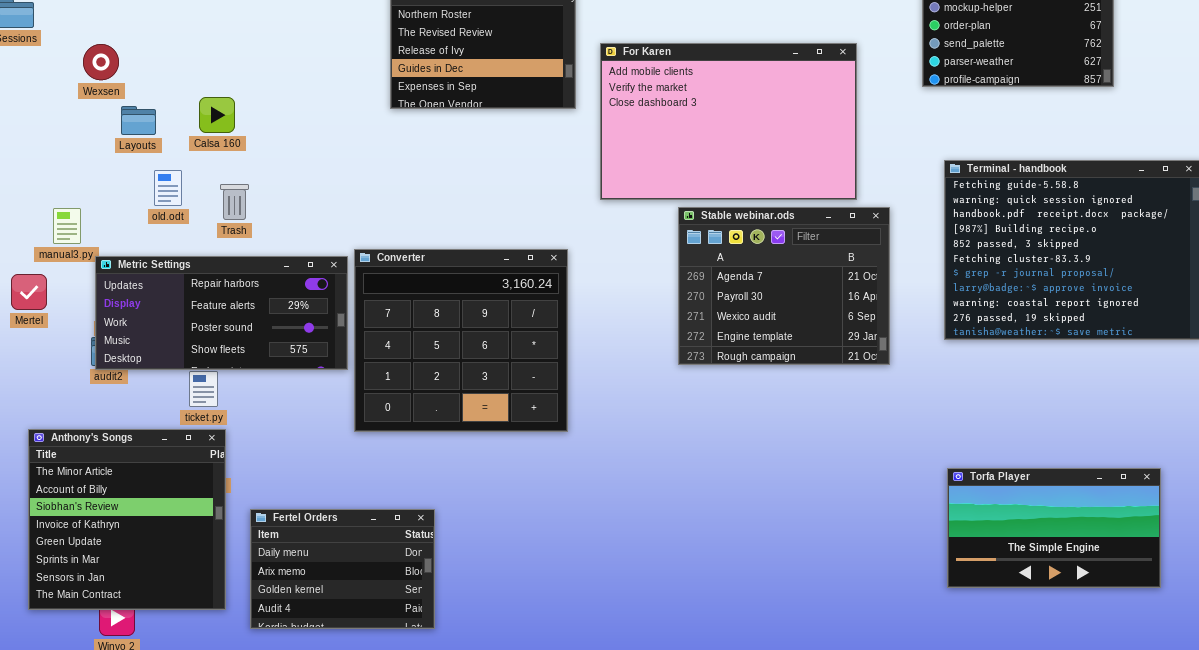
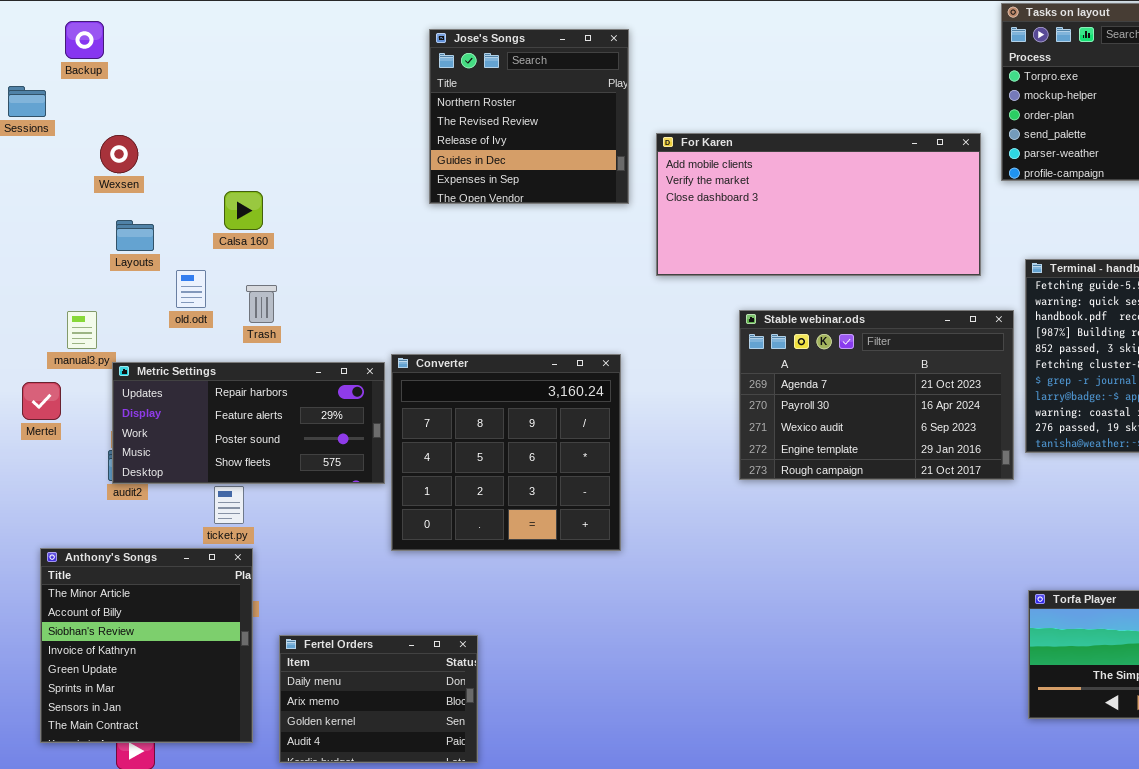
For Karen: [600,43,857,200] -> [656,133,981,276], resized
Layouts: [121,106,156,135] -> [116,220,154,251], moved
Stable webinar.ods: [678,207,890,365] -> [739,310,1014,480], resized

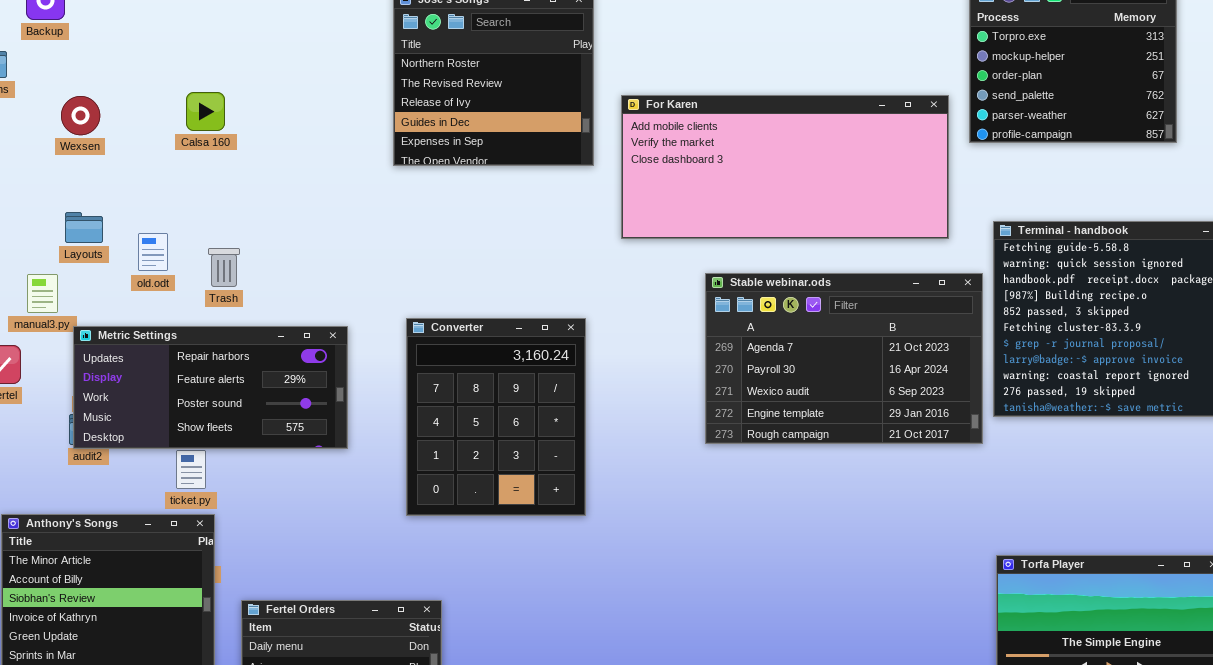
Calsa 160: [224,191,263,230] -> [186,92,225,131], moved
Layouts: [116,220,154,251] -> [65,212,103,243], moved
Converter: [391,354,621,551] -> [406,318,586,516], resized

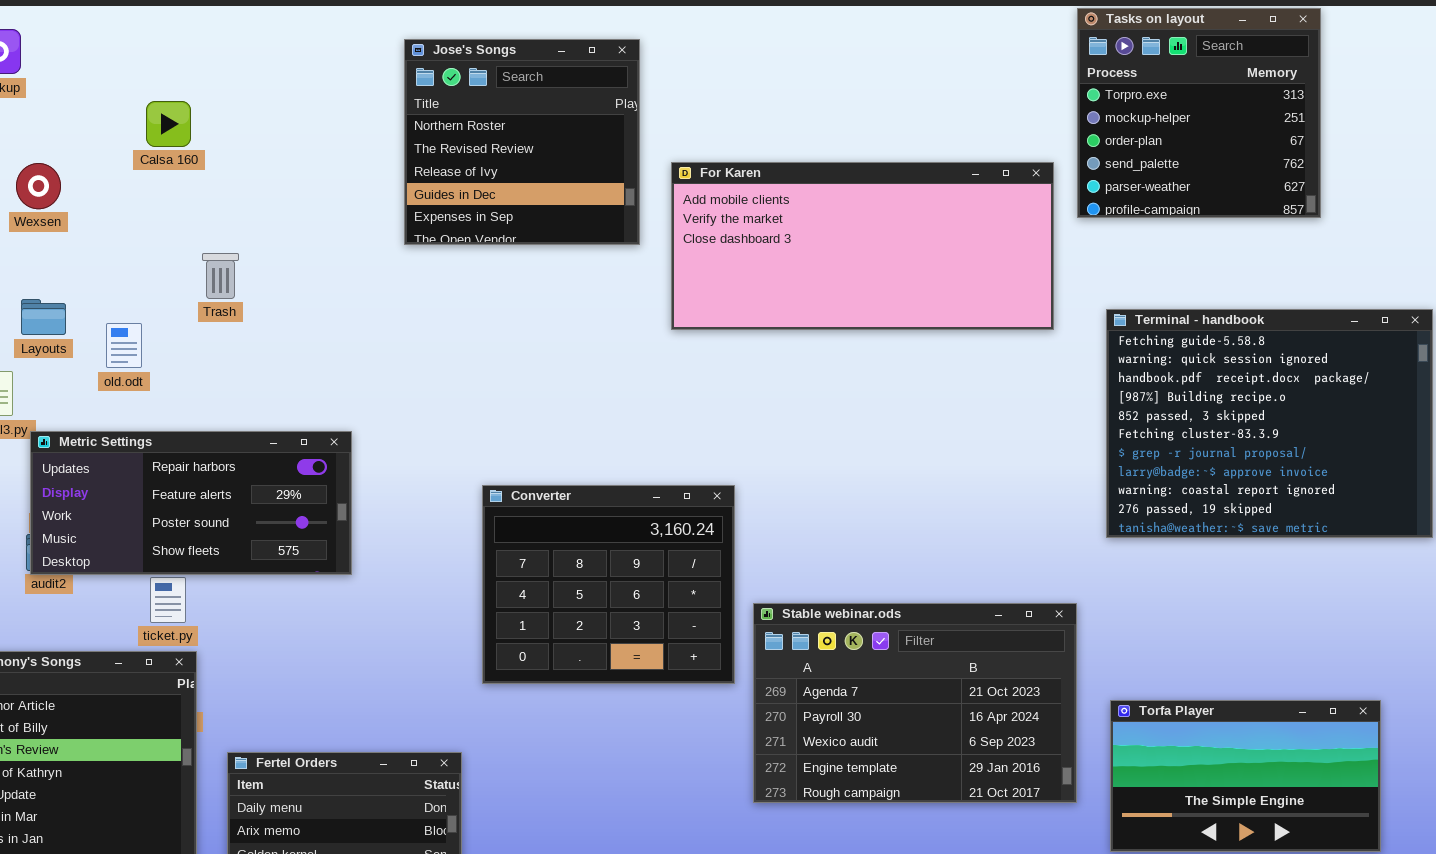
Calsa 160: [186,92,225,131] -> [146,101,191,147], moved
Trash: [208,248,240,287] -> [202,253,239,299], moved
Stable webinar.ods: [705,273,983,444] -> [753,603,1077,803], moved
Converter: [406,318,586,516] -> [482,485,735,684], moved, resized

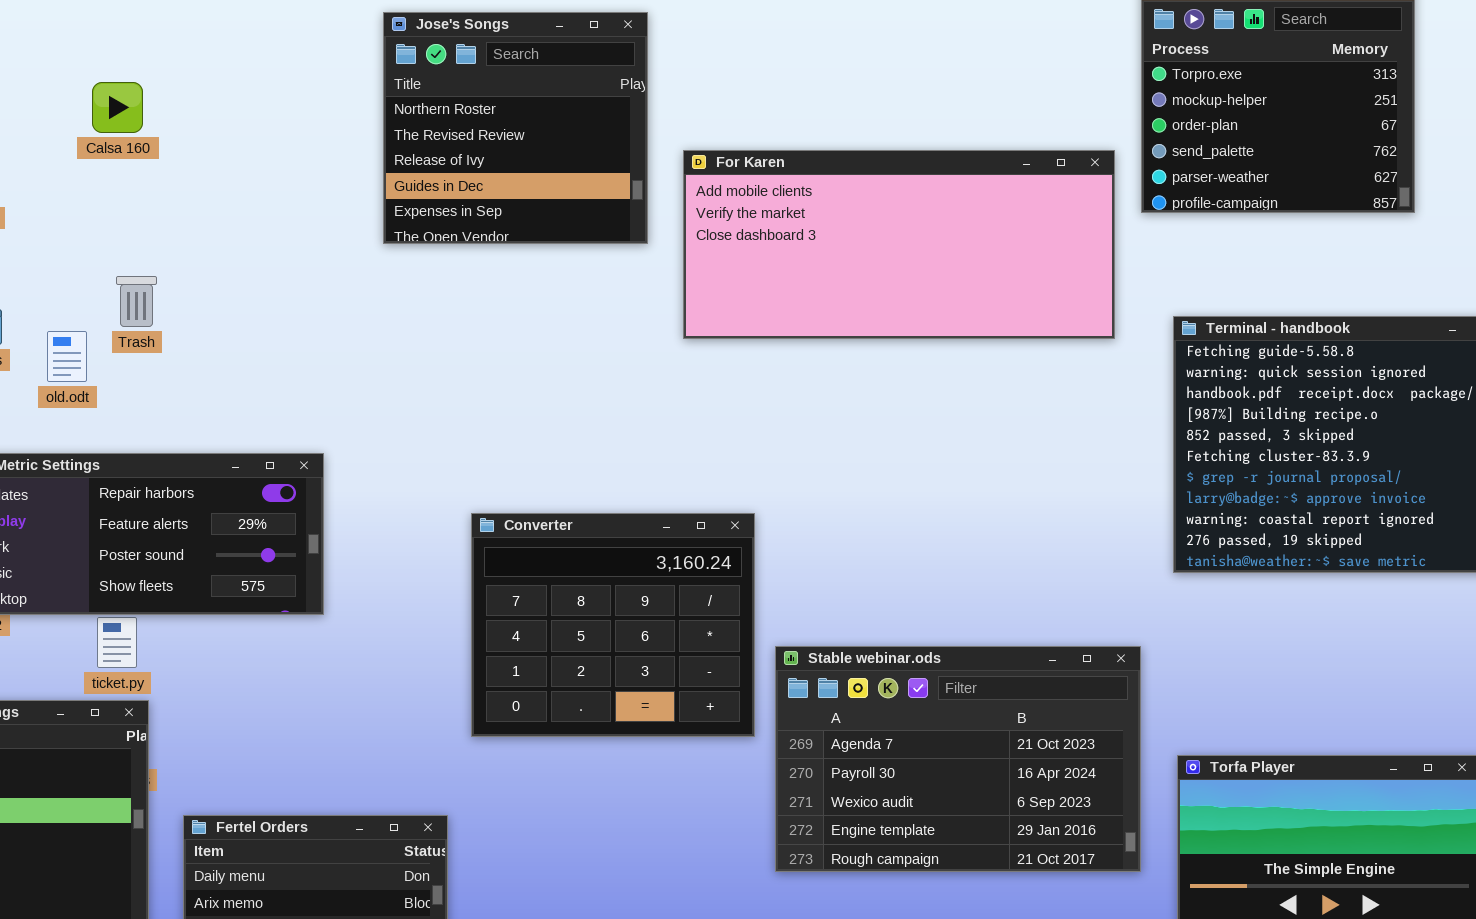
Trash: [202,253,239,299] -> [116,276,157,327], moved

